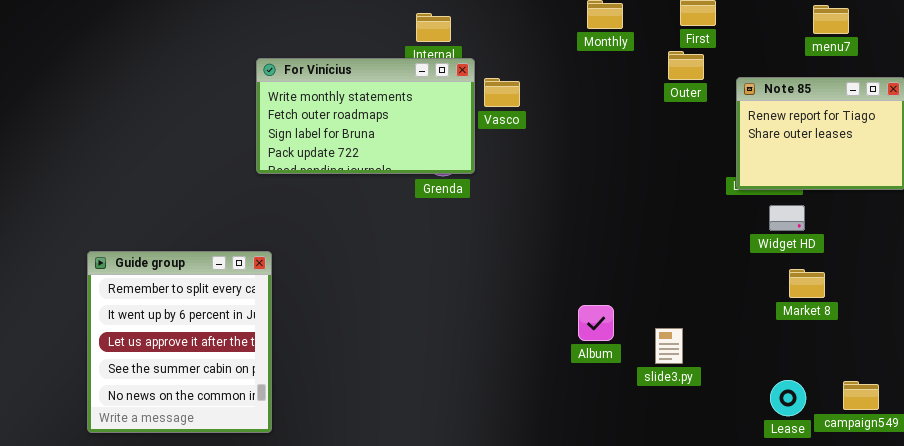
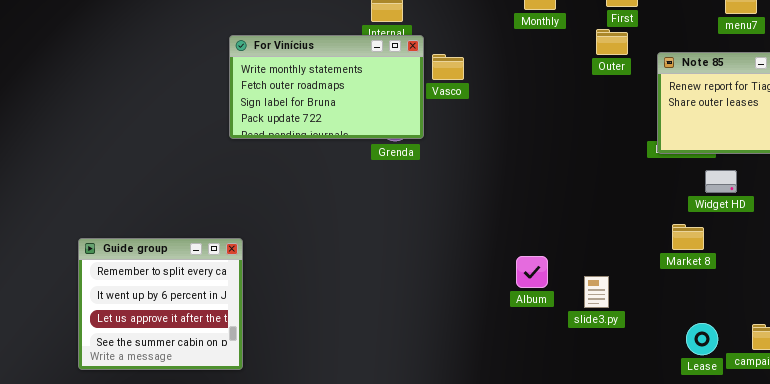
Widget HD: [769,205,805,231] -> [705,170,737,193], moved
Guide group: [87,251,272,433] -> [78,238,243,370], resized
Market 8: [789,269,825,298] -> [672,224,704,250], moved

